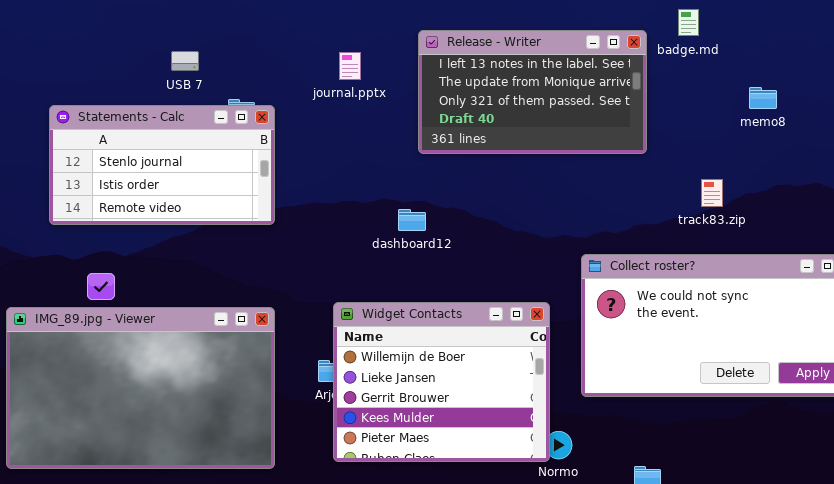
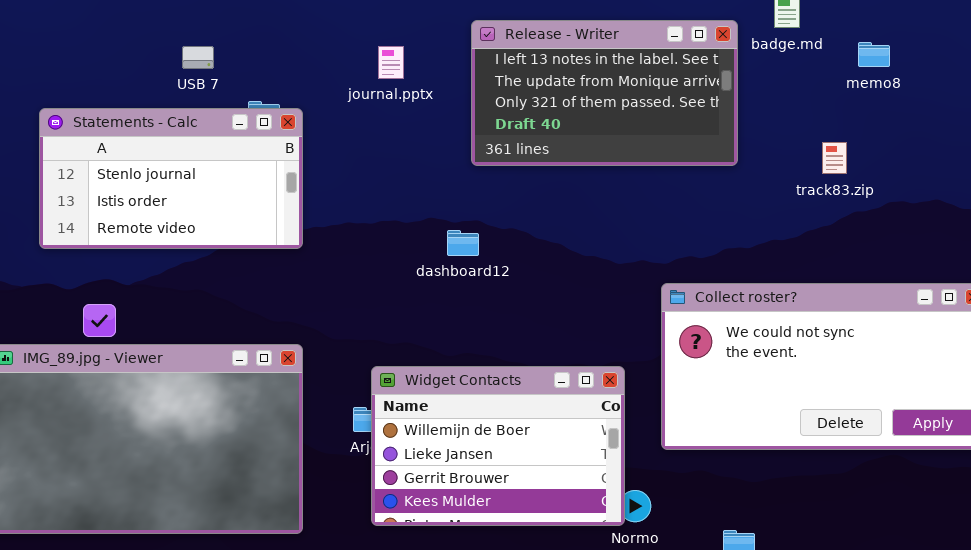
memo8: [749,87,777,109] -> [858,42,890,67], moved
track83.zip: [701,179,723,207] -> [822,142,847,174], moved
Widget Contacts: [333,302,550,462] -> [371,366,625,526], resized

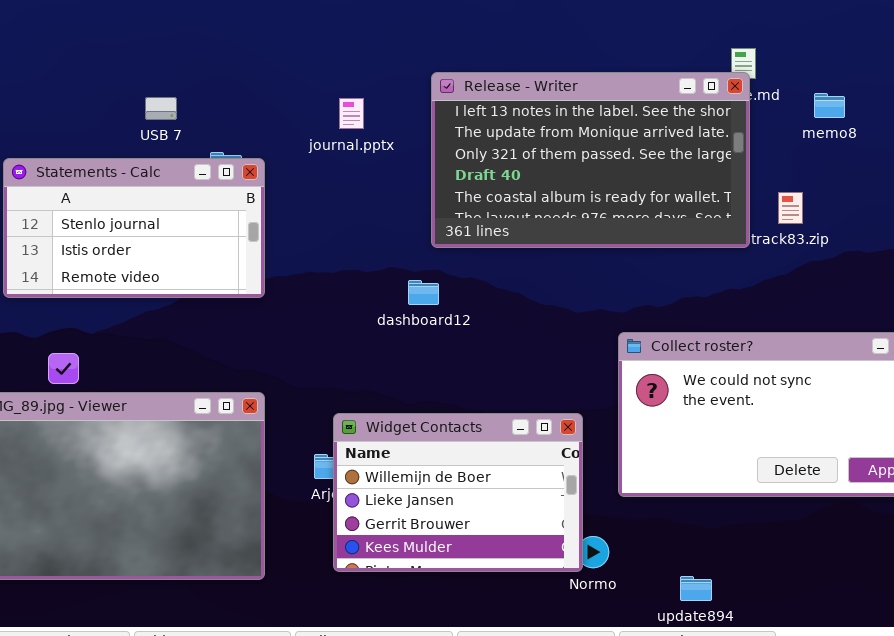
Release - Writer: [471,20,738,166] -> [431,72,750,248], resized

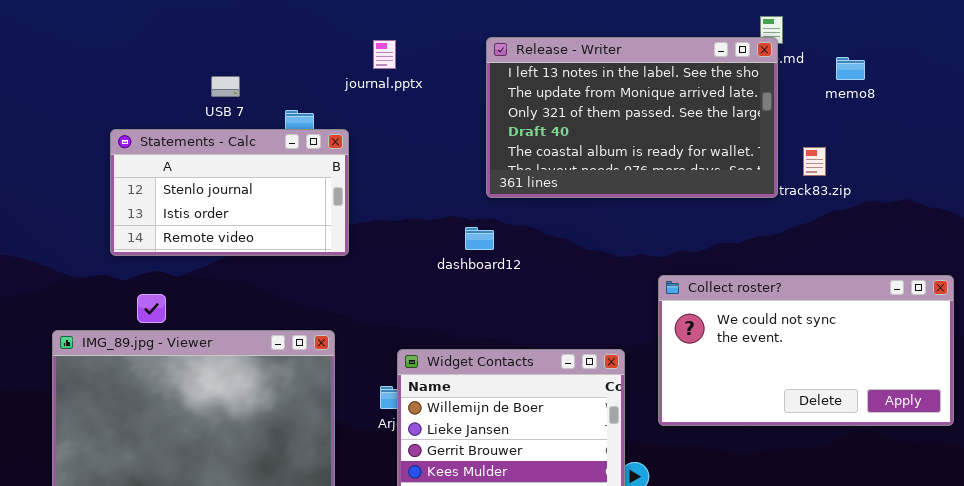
USB 7: [145,97,177,120] -> [211,76,240,97], moved
journal.pptx: [339,98,364,129] -> [373,40,396,69], moved
Statements - Calc: [3,158,265,298] -> [110,129,349,256], moved

